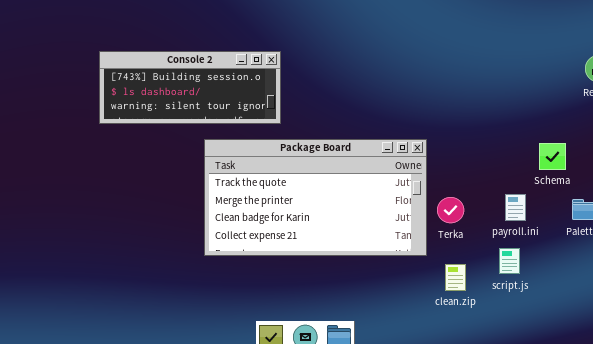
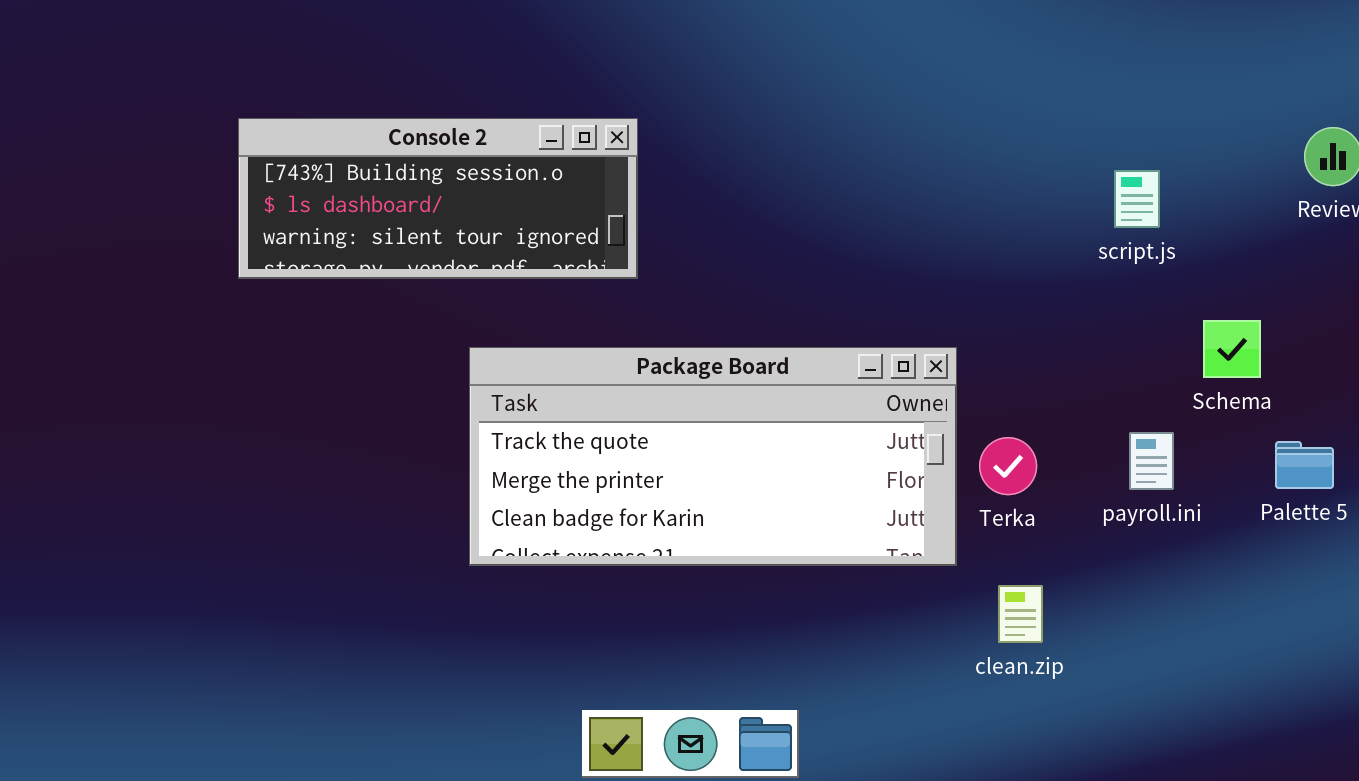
Package Board: [204,139,427,256] -> [469,347,957,566], resized
script.js: [499,248,520,274] -> [1114,170,1160,228], moved

